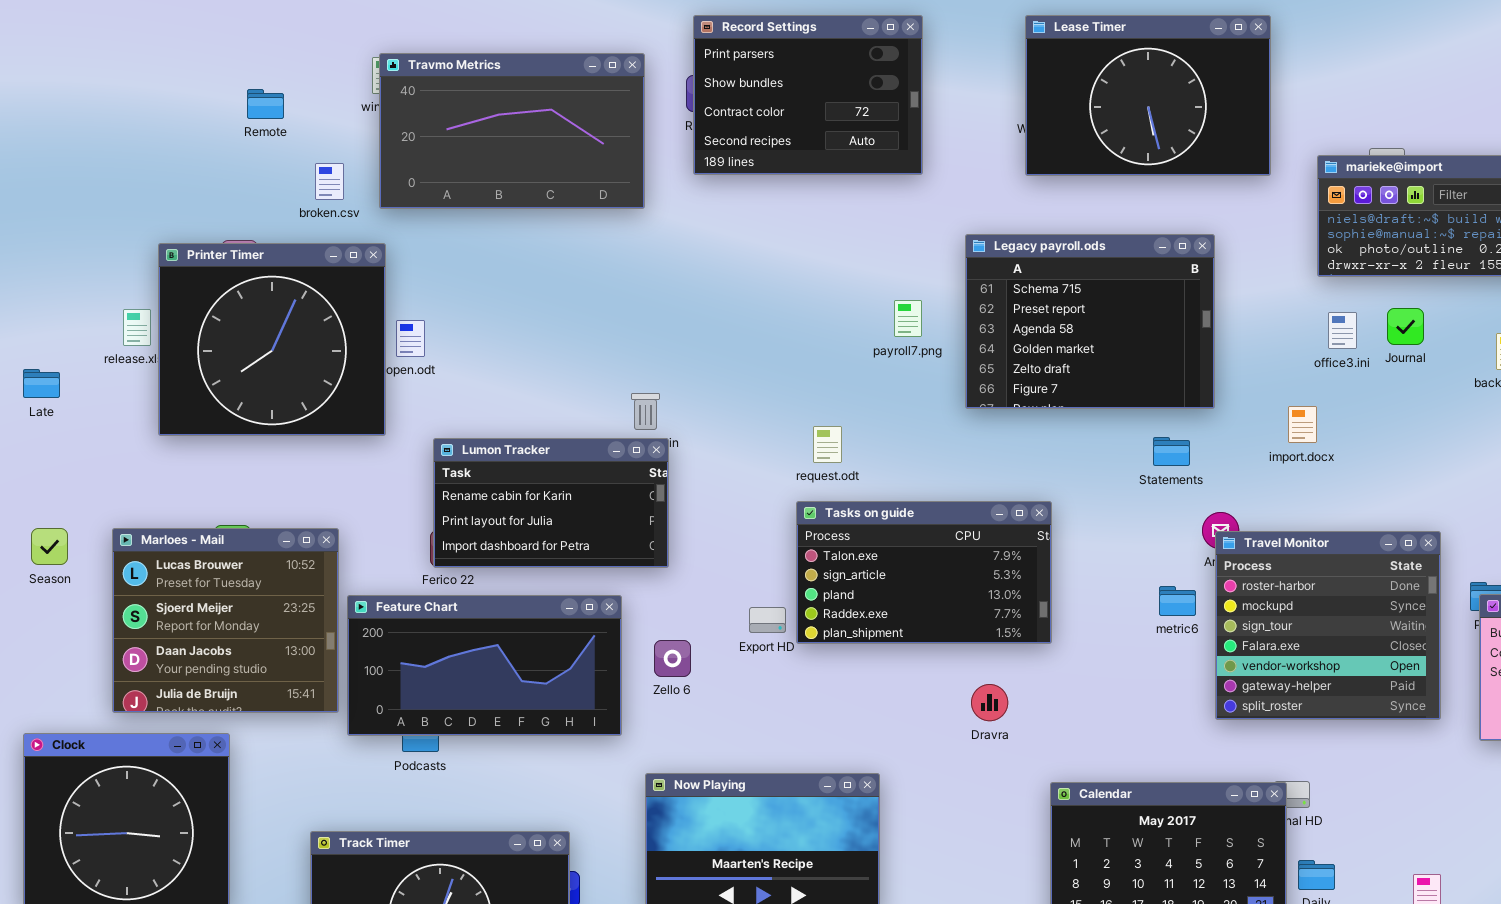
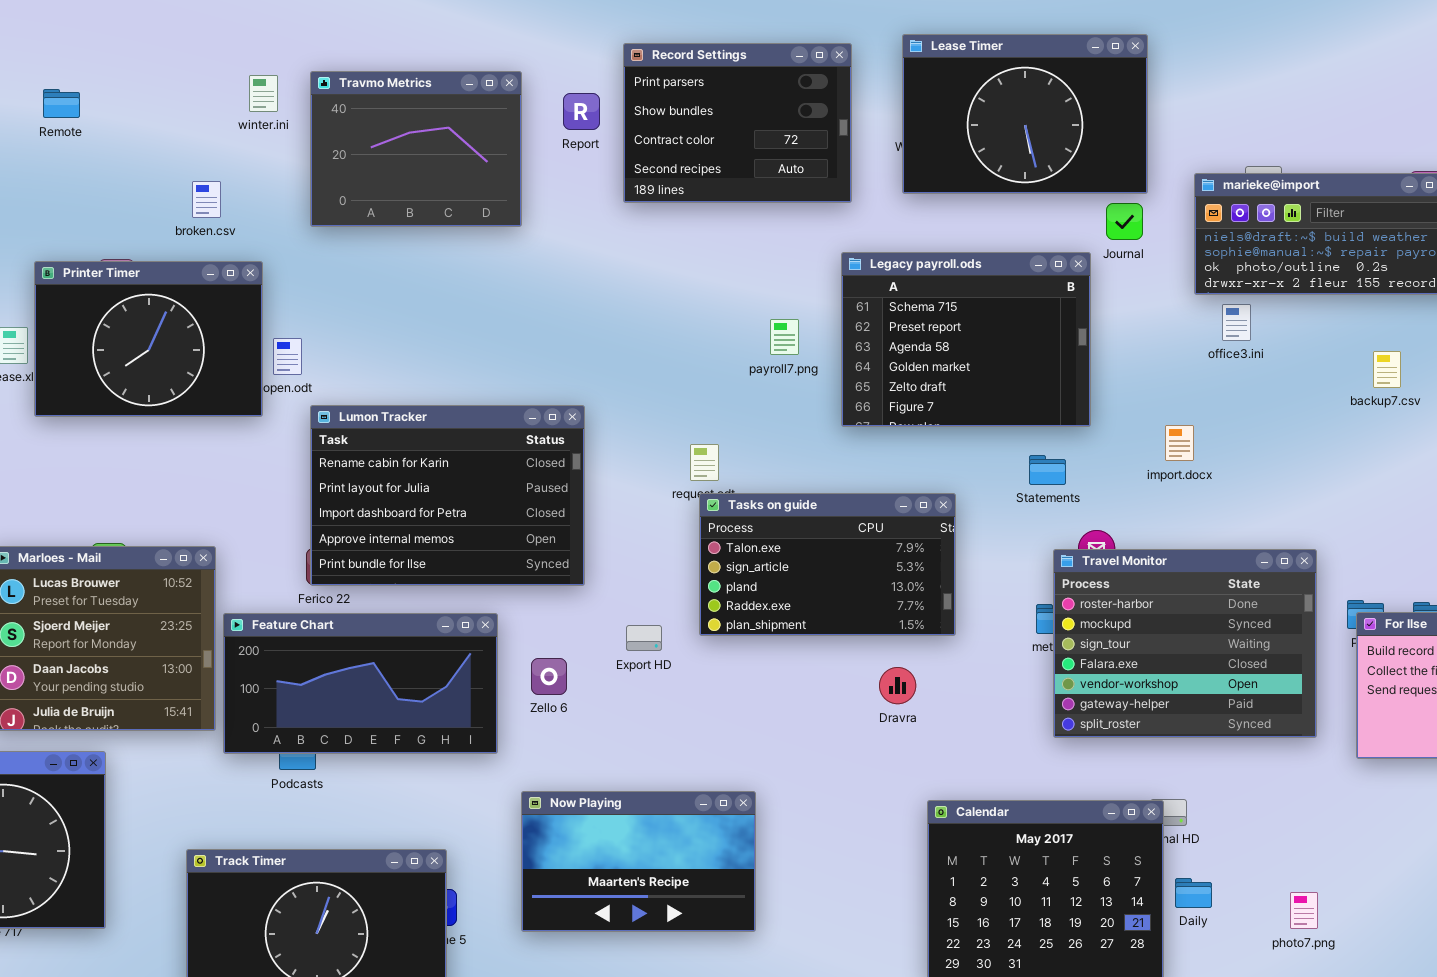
Record Settings: [693,15,923,175] -> [623,43,852,203], moved
Travmo Metrics: [379,53,645,209] -> [310,71,522,227], resized
Remote: [247,89,284,119] -> [43,89,80,118], moved
Printer Timer: [158,243,386,436] -> [34,261,263,417], resized
Journal: [1387,308,1424,345] -> [1106,203,1143,240], moved
office3.ini: [1328,312,1357,349] -> [1222,304,1251,341], moved
Lumon Tracker: [433,438,669,568] -> [310,405,585,586], resized
Tasks on guide: [796,501,1052,644] -> [699,493,956,636], moved
Travel Monitor: [1215,531,1441,720] -> [1053,549,1317,738], resized
Dravra: [971,684,1008,721] -> [879,667,916,704], moved

